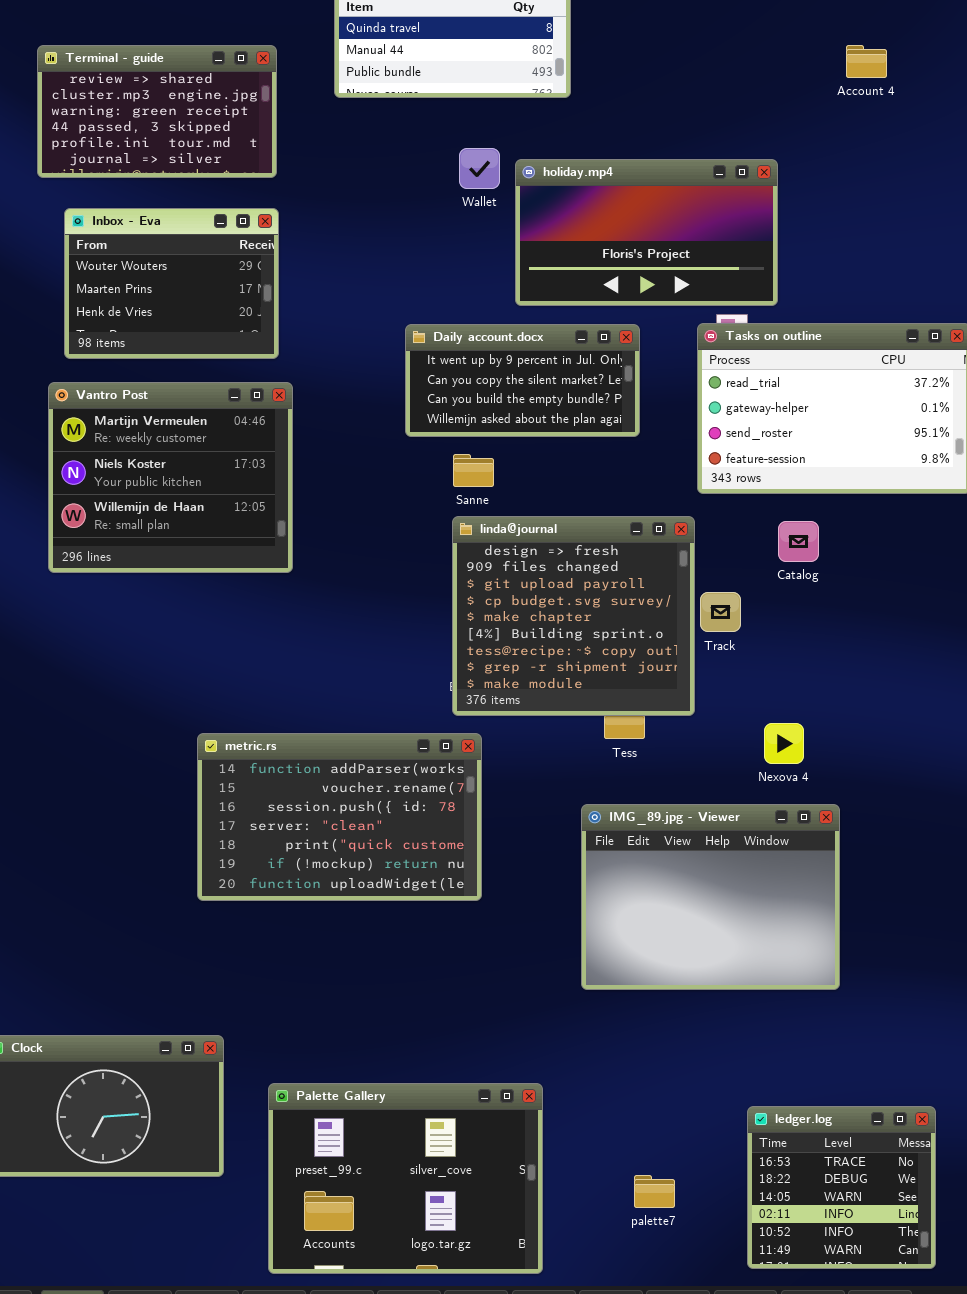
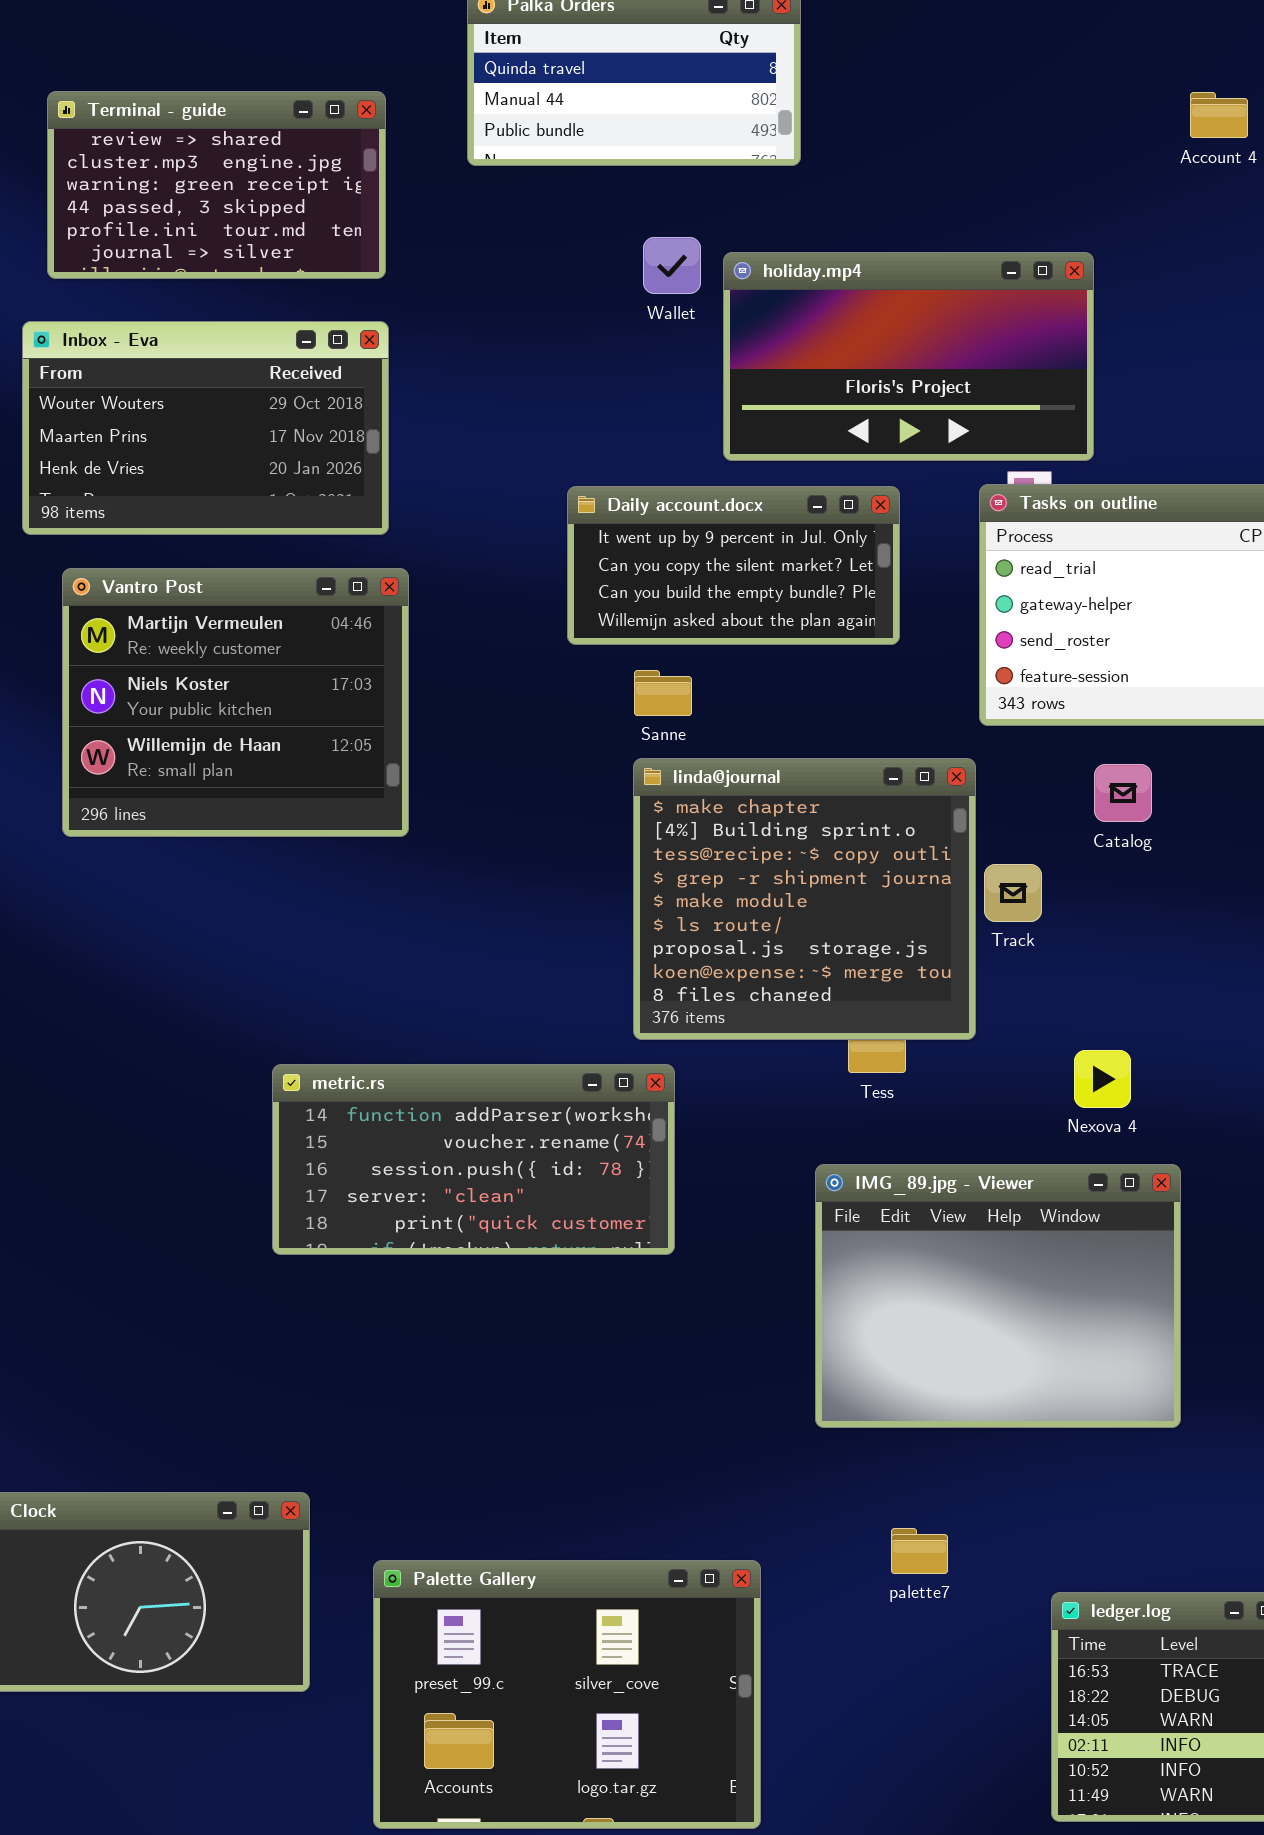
Inbox - Eva: [64,208,279,359] -> [22,321,389,535], resized
linda@journal: [452,516,695,716] -> [633,758,976,1040], scrolled down 4 rows
metric.rs: [197,733,482,901] -> [272,1064,675,1255], resized
palette7: [634,1175,675,1208] -> [891,1528,948,1574], moved

